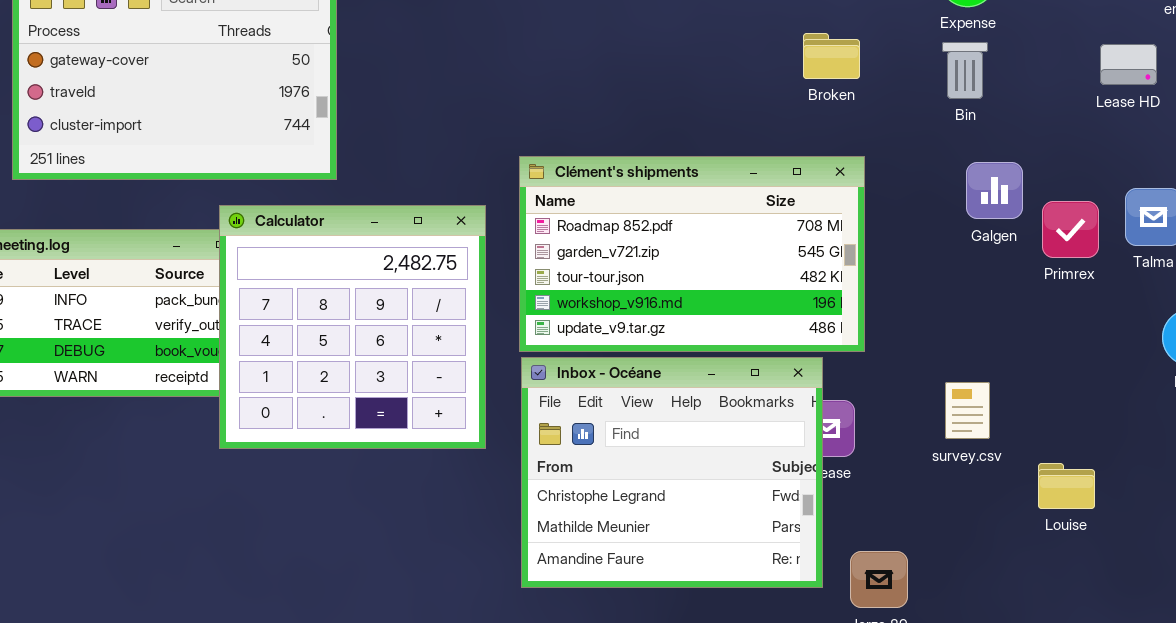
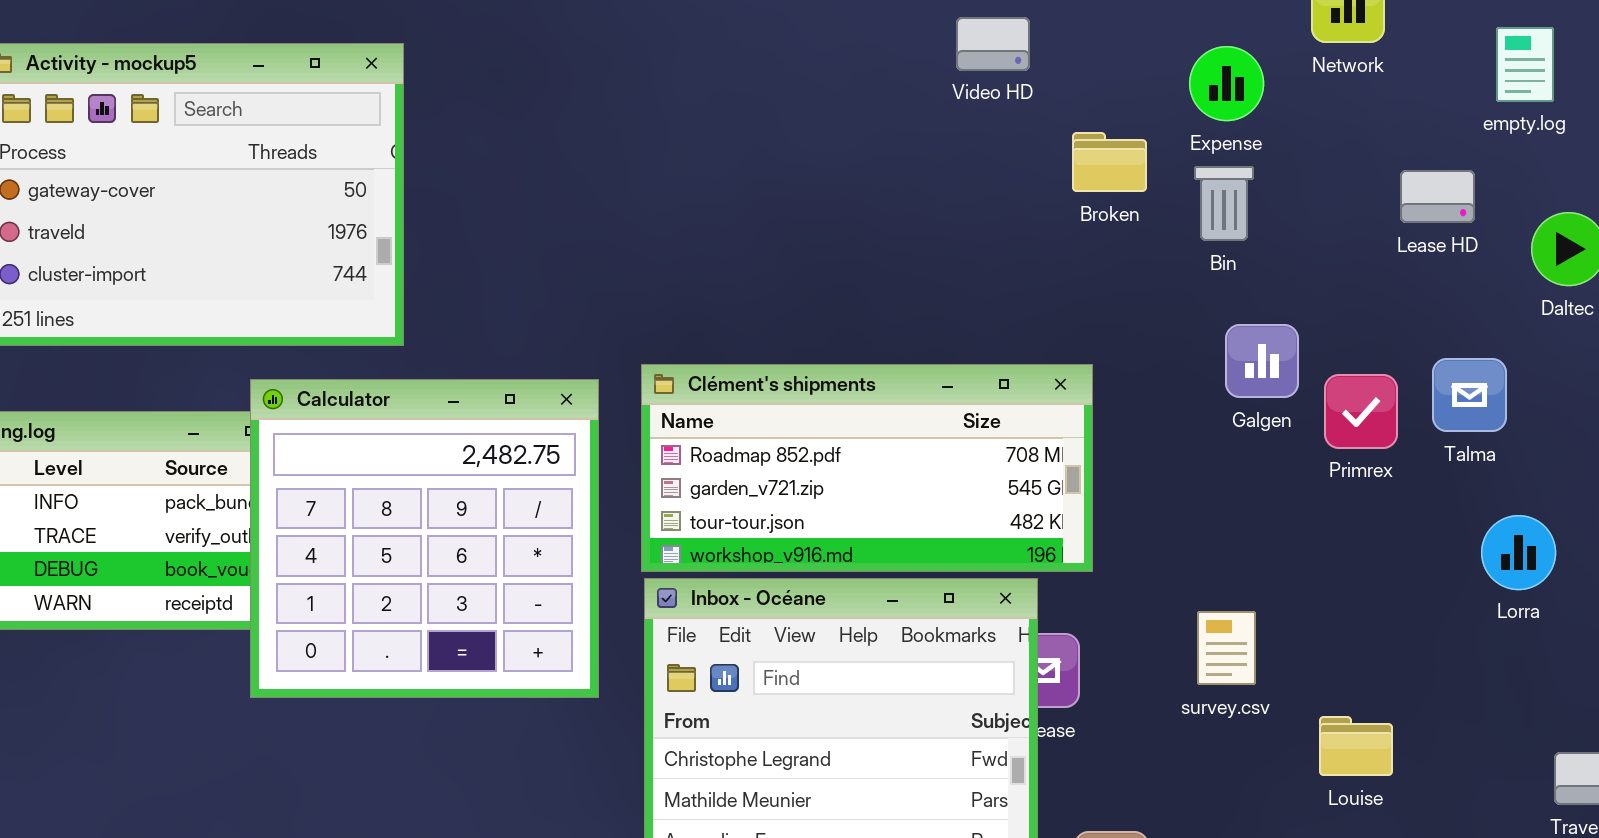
Broken: [803,33,860,79] -> [1072,132,1147,192], moved
Clément's shipments: [519,156,865,352] -> [641,364,1093,572], resized

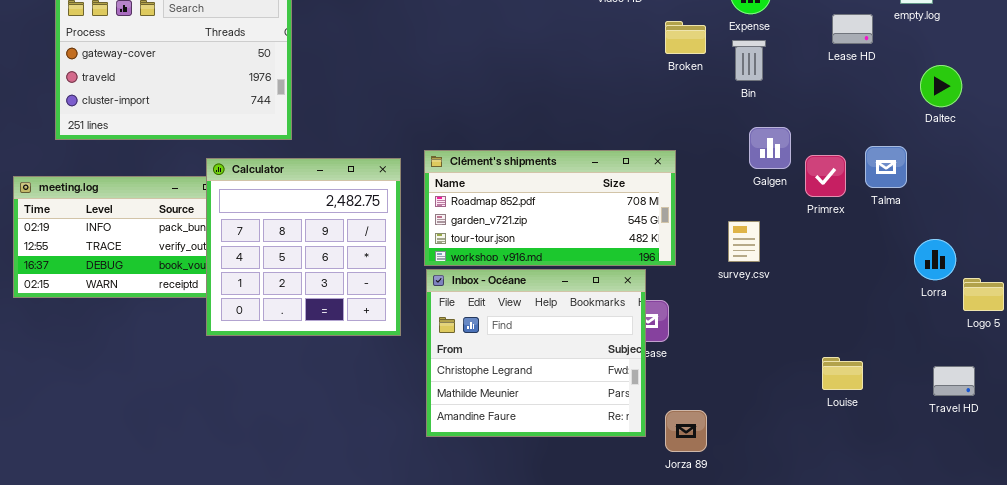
Lease HD: [1400,170,1475,223] -> [832,14,873,44], moved
Lorra: [1481,515,1556,590] -> [914,239,956,280], moved
survey.csv: [1197,611,1256,685] -> [728,221,760,262], moved
Louise: [1319,716,1393,776] -> [822,357,863,390], moved

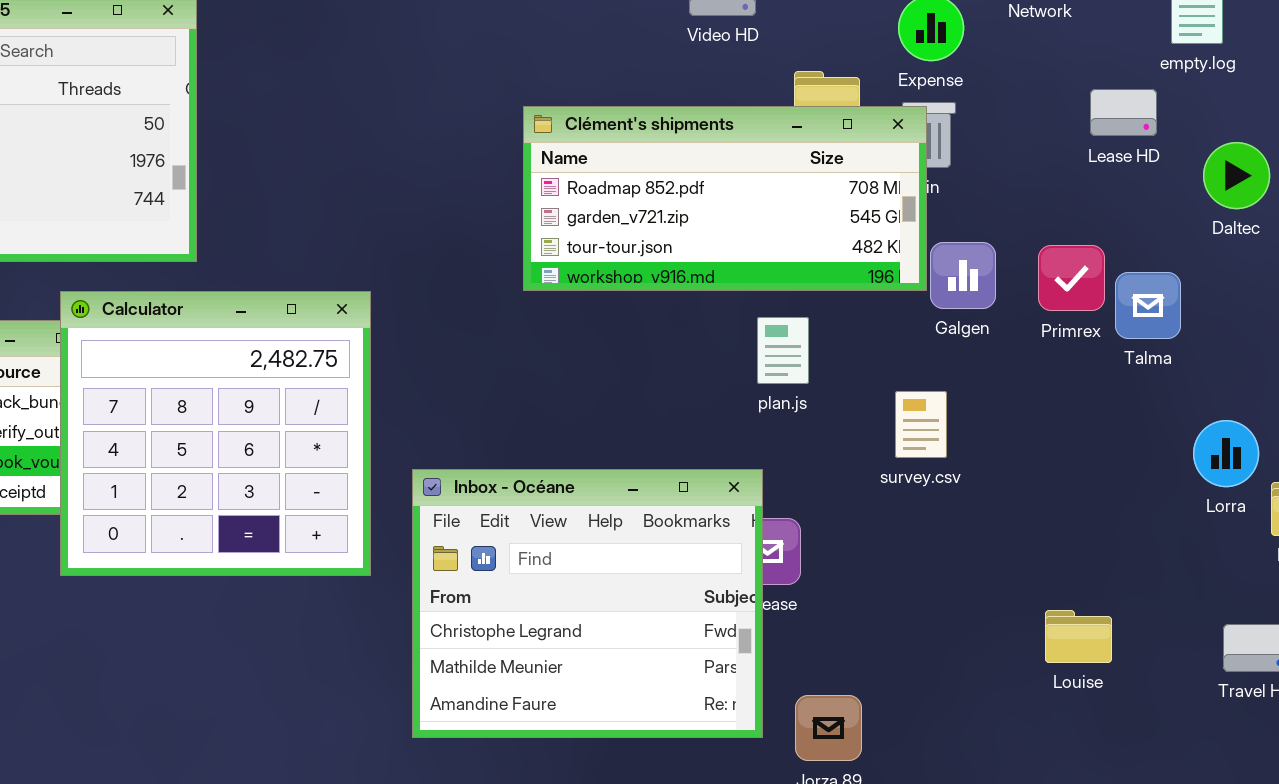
Lease HD: [832,14,873,44] -> [1090,89,1157,136], moved
Clément's shipments: [424,150,676,266] -> [523,106,927,291], moved
Primrex: [805,155,846,197] -> [1038,245,1105,311], moved

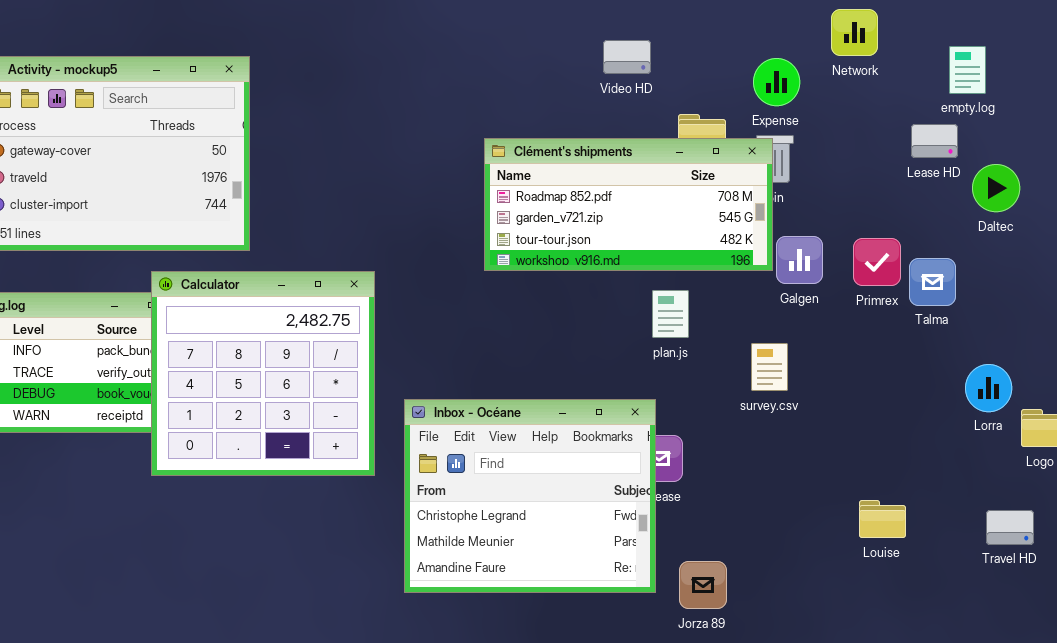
Lease HD: [1090,89,1157,136] -> [911,124,958,158], moved

